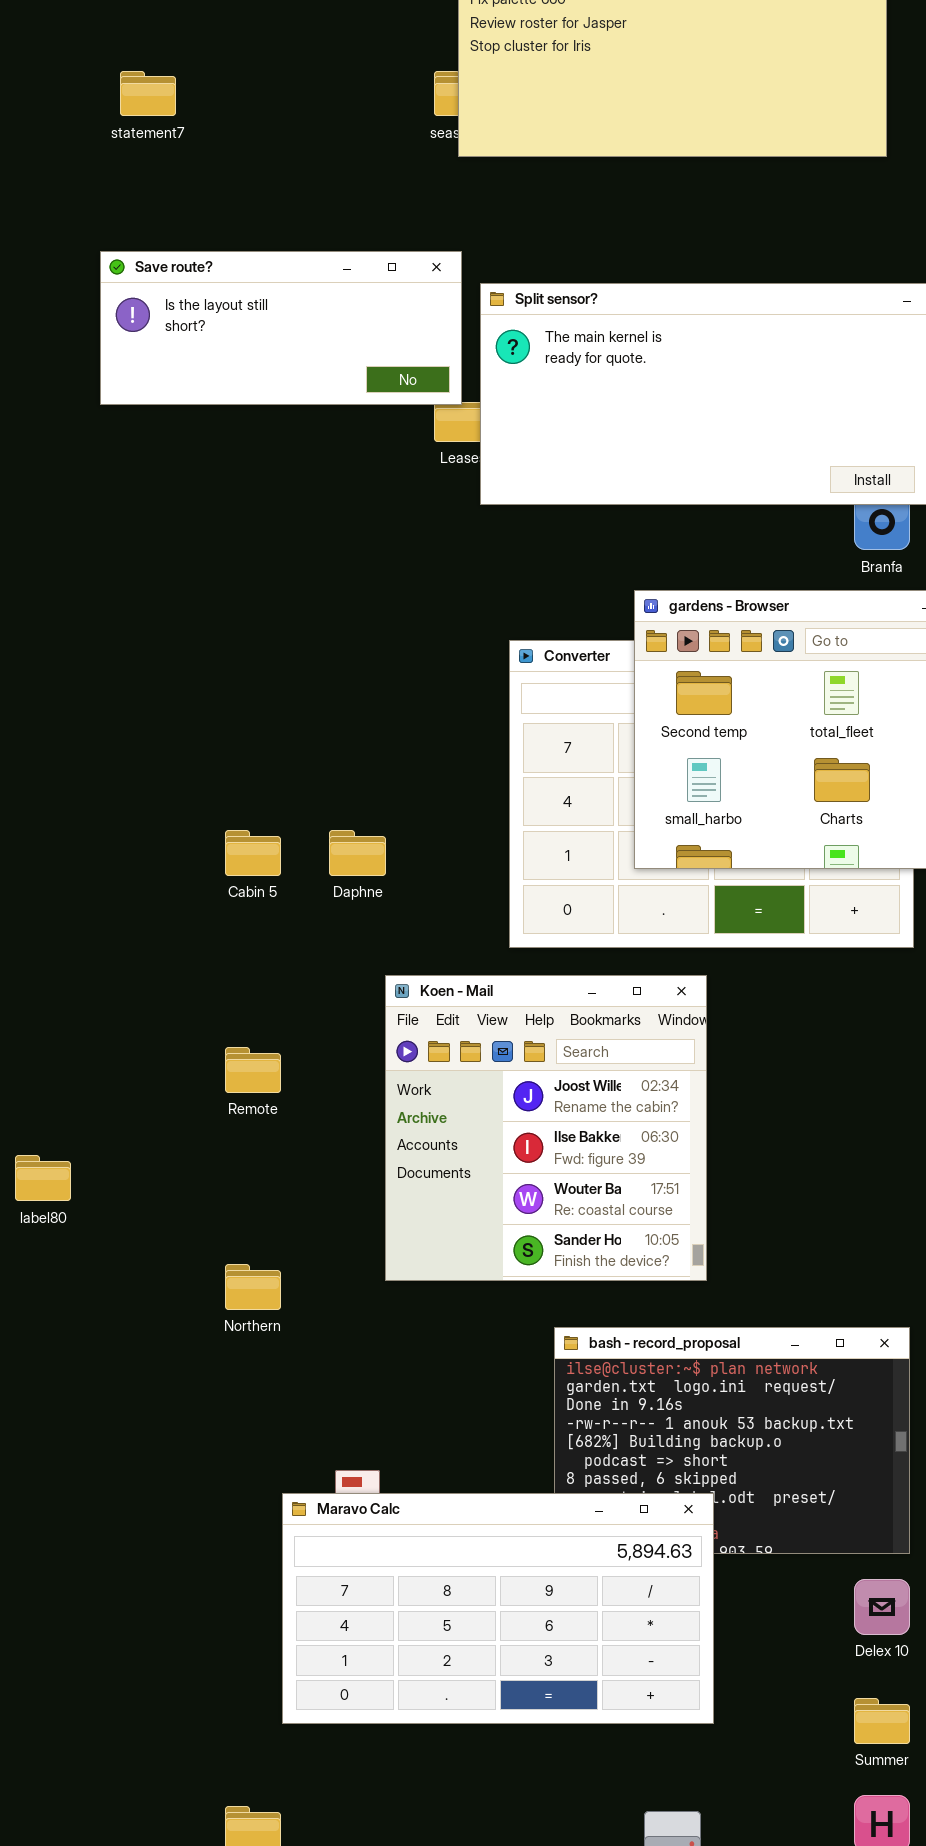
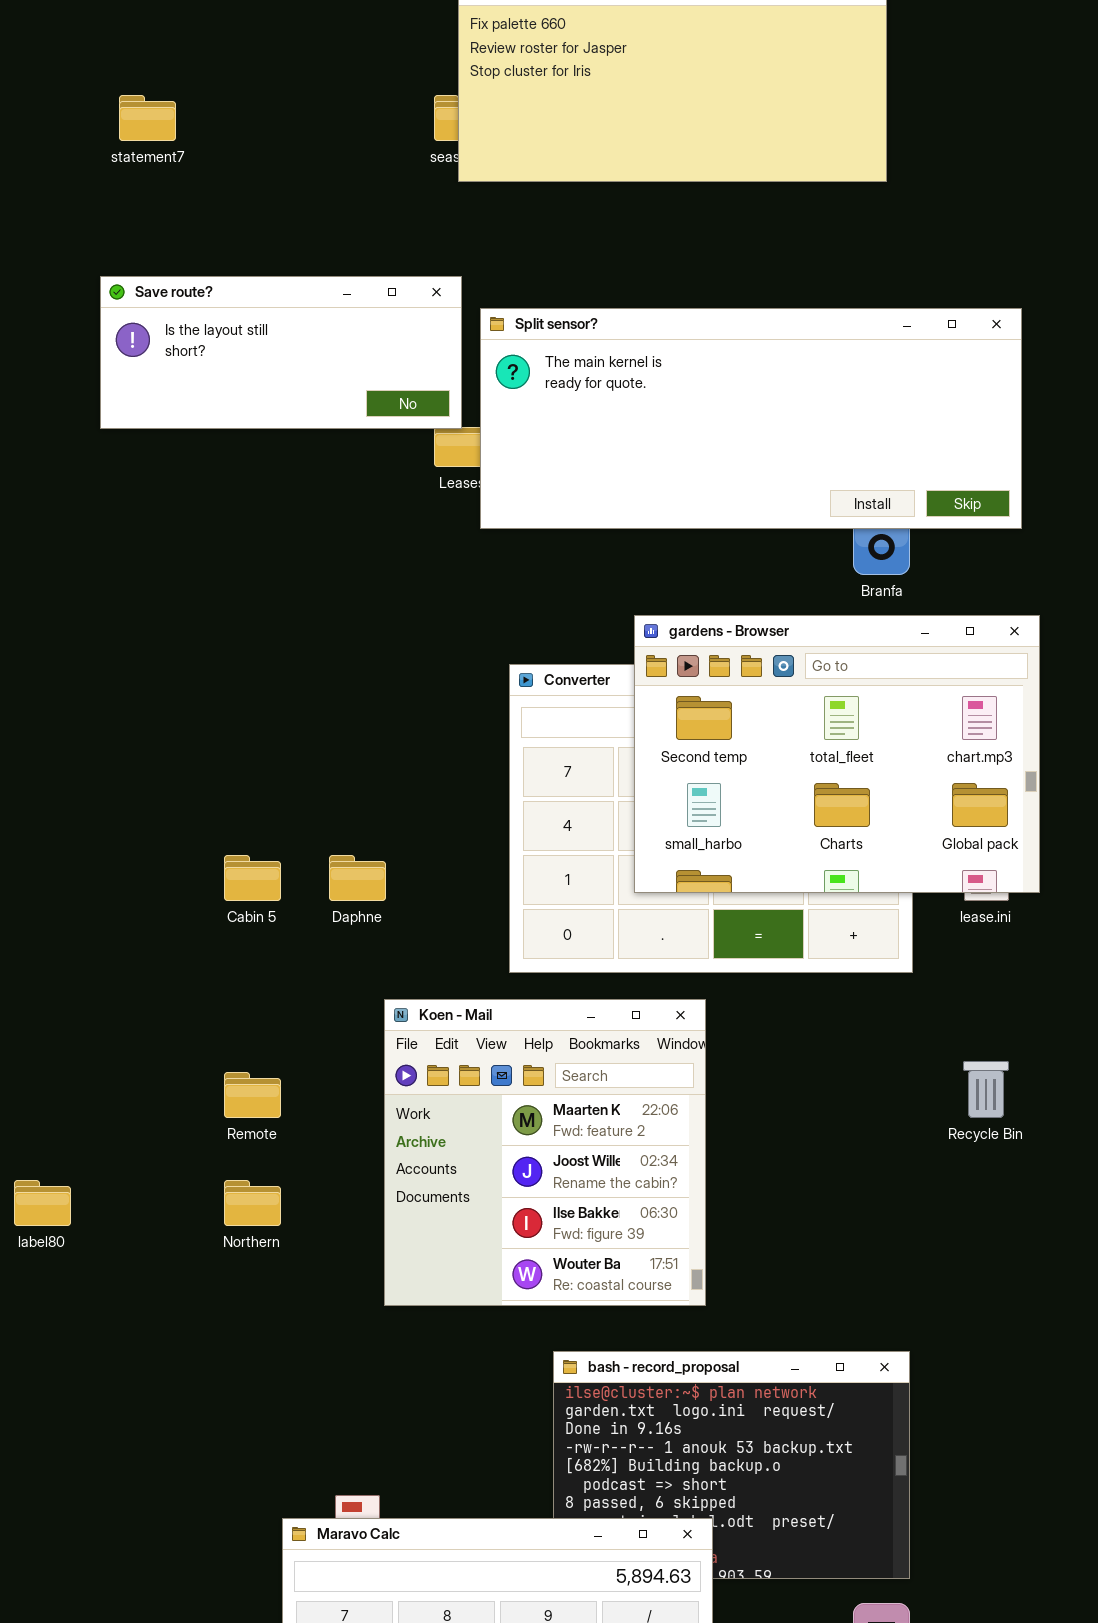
Koen - Mail: [385,975,707,1281] -> [384,999,706,1306], scrolled up 1 row
Northern: [225,1264,281,1310] -> [224,1180,281,1226], moved

